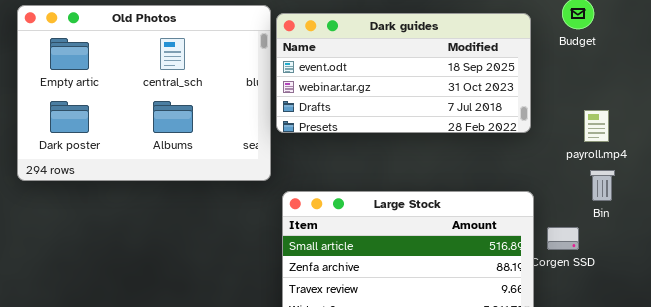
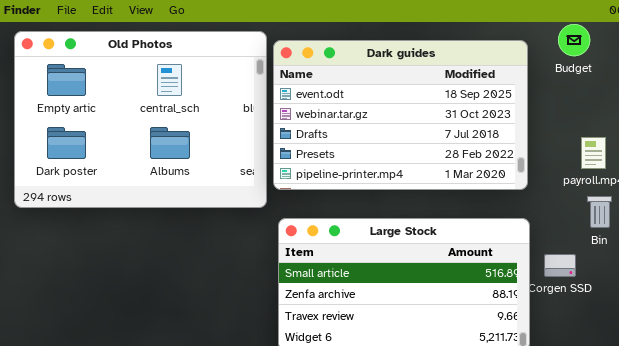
Dark guides: [276,13,531,133] -> [273,40,528,190], resized

